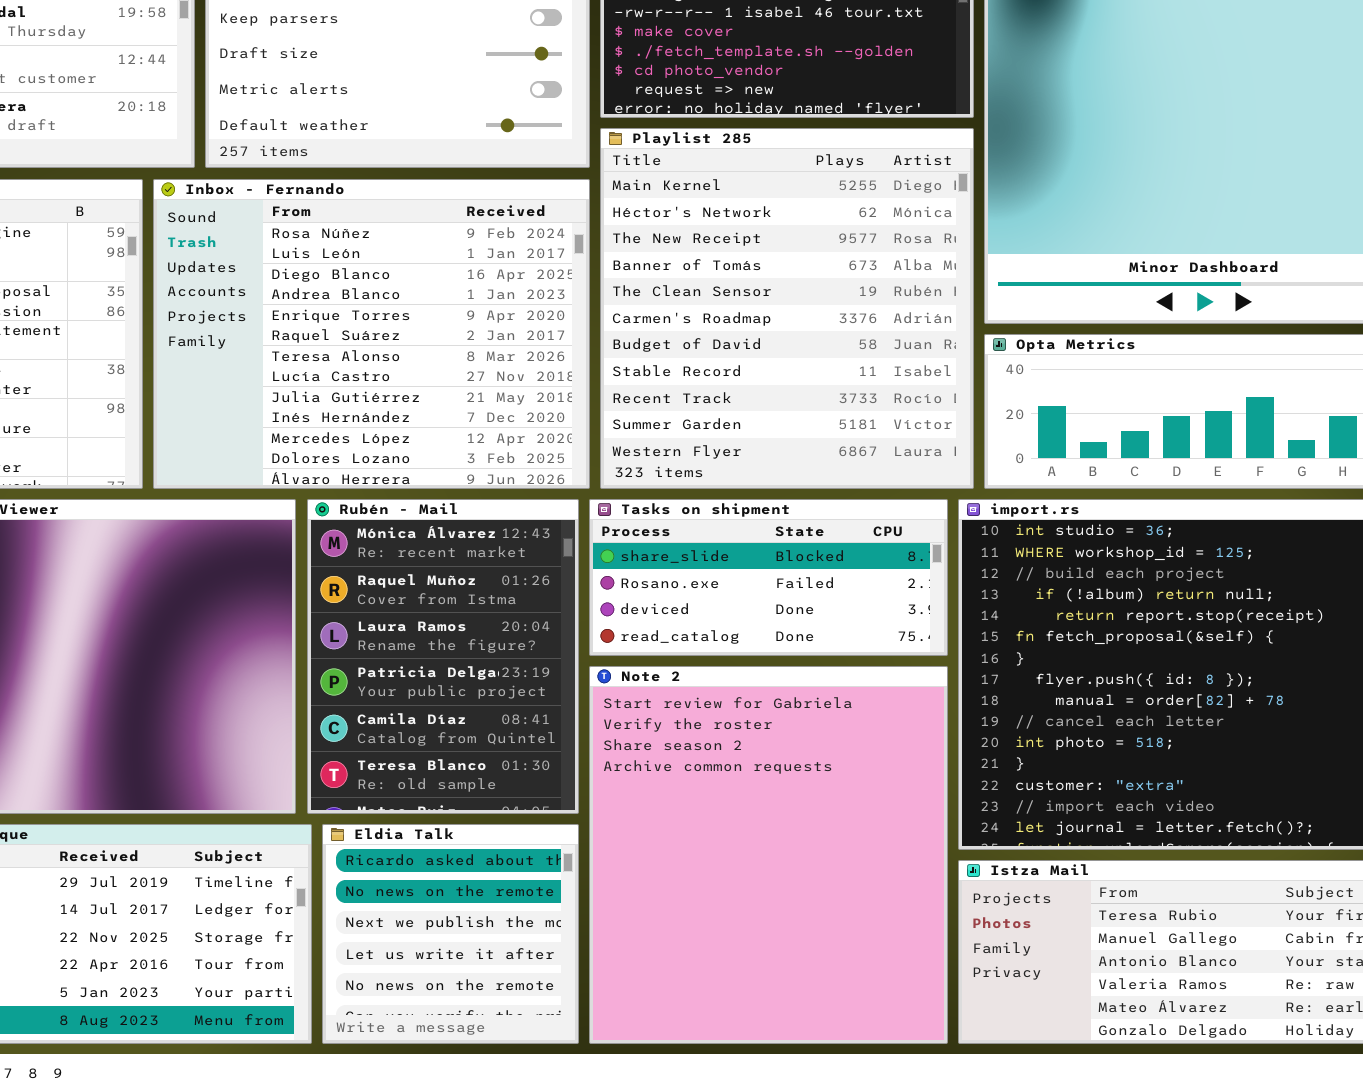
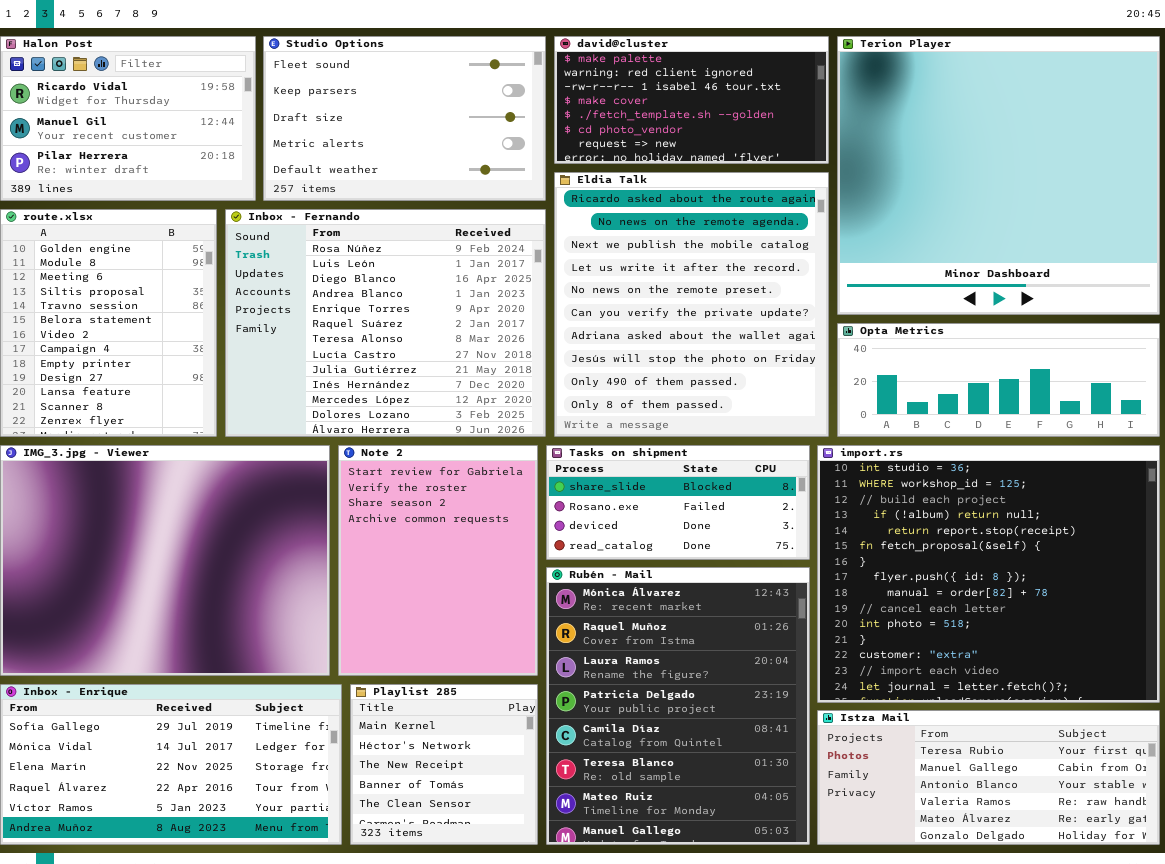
Playlist 285: [600,128,974,489] -> [350,684,538,845], moved, resized
Rubén - Mail: [307,499,579,814] -> [546,567,810,845], moved, resized
Note 2: [589,666,948,1044] -> [338,445,538,676], moved, resized
Eldia Talk: [322,824,579,1044] -> [554,172,829,437], moved, resized

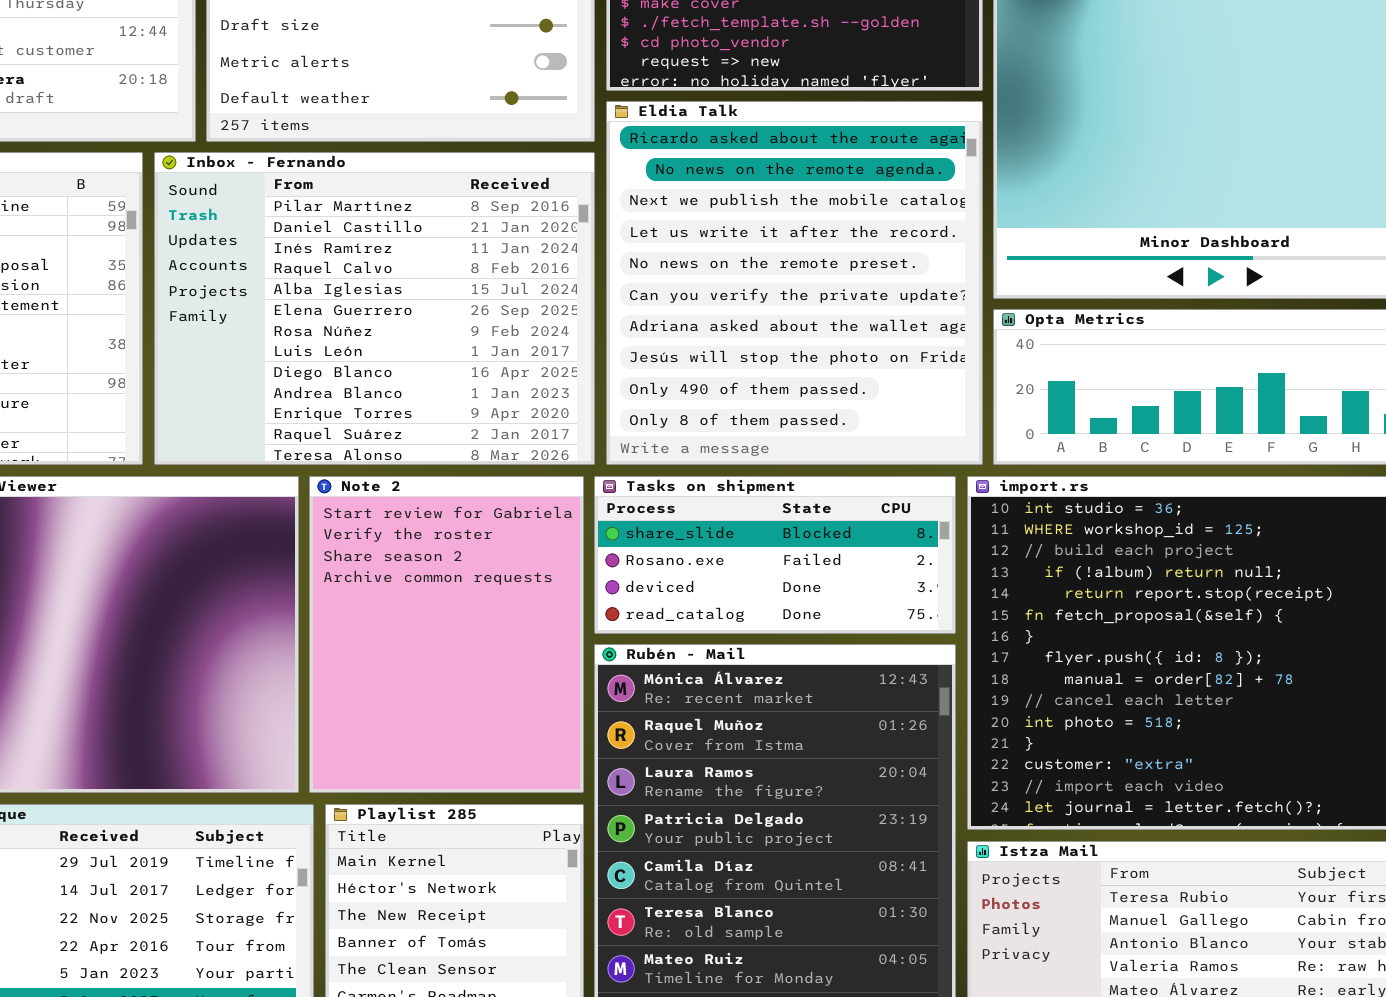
Inbox - Fernando: [225,209,546,437] -> [154,152,595,465], scrolled up 6 rows

